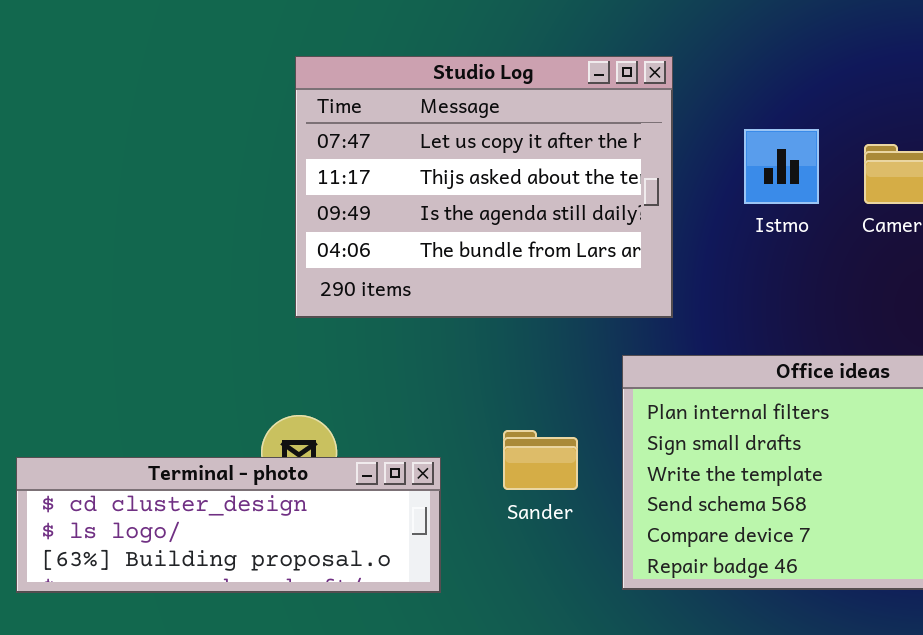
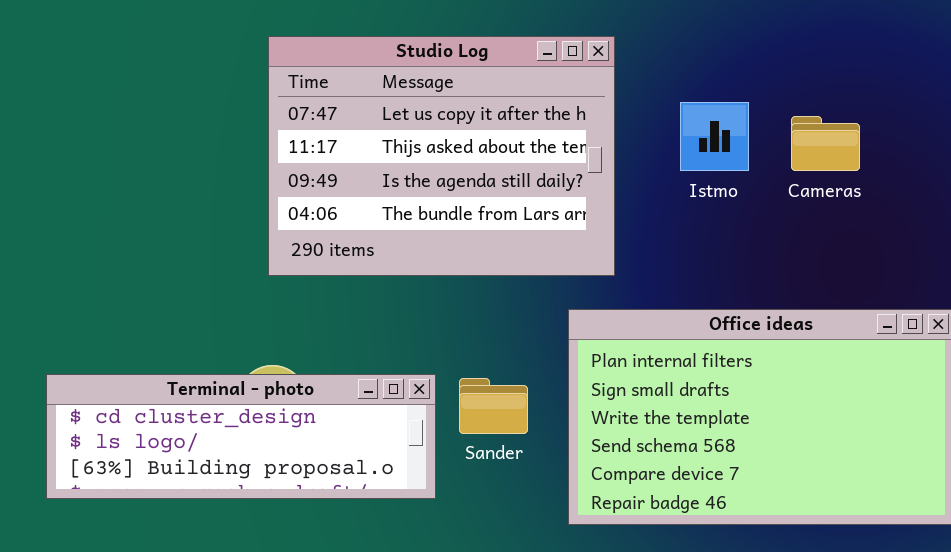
Terminal - photo: [16,457,441,593] -> [46,374,436,499], moved

